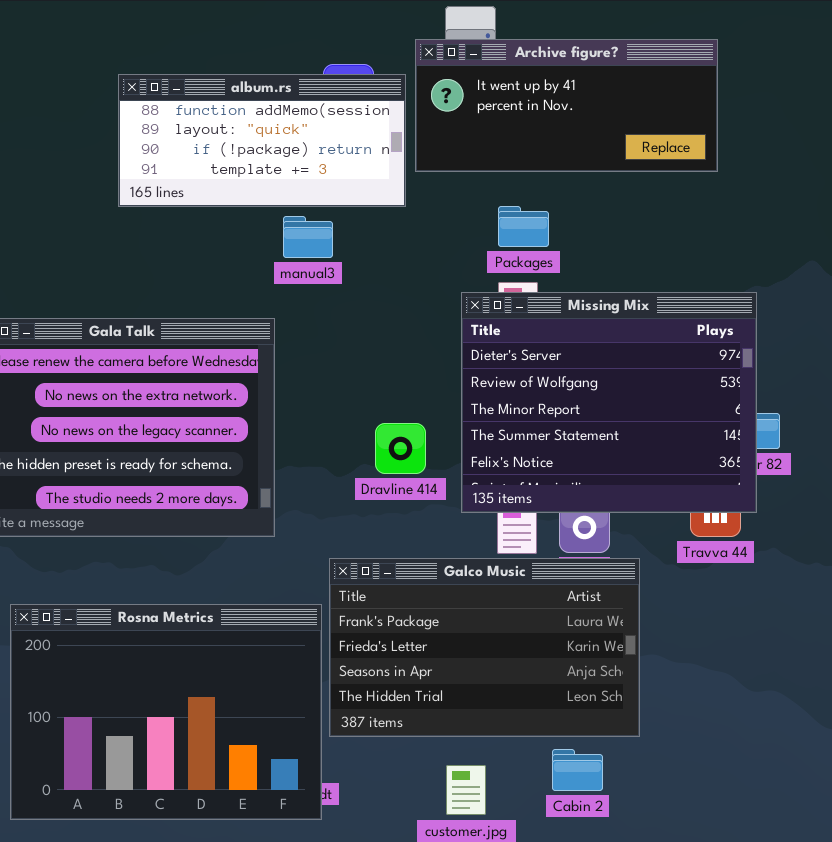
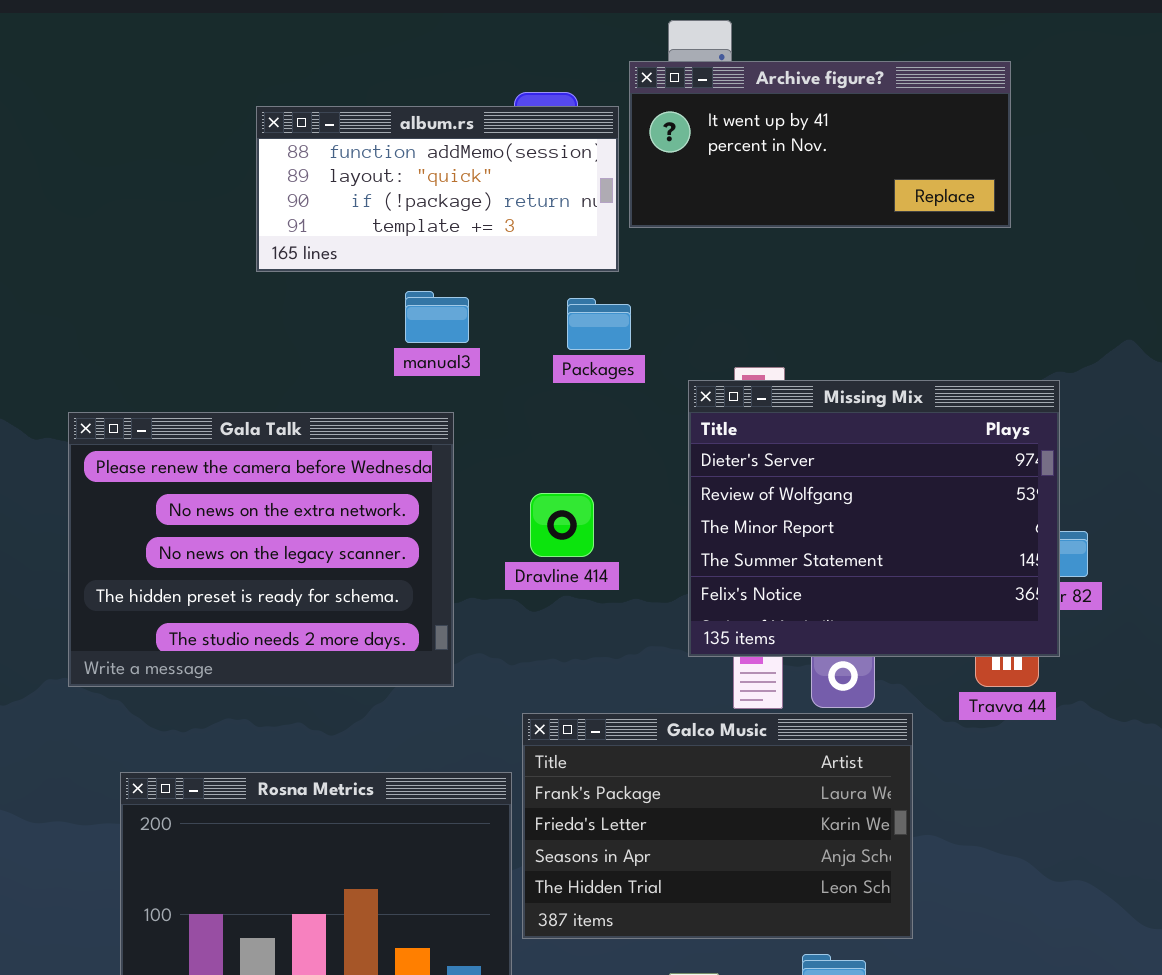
Packages: [498,206,549,247] -> [567,298,631,350], moved
manual3: [283,216,333,258] -> [405,291,469,343], moved
Dravline 414: [375,423,426,474] -> [530,493,594,557], moved

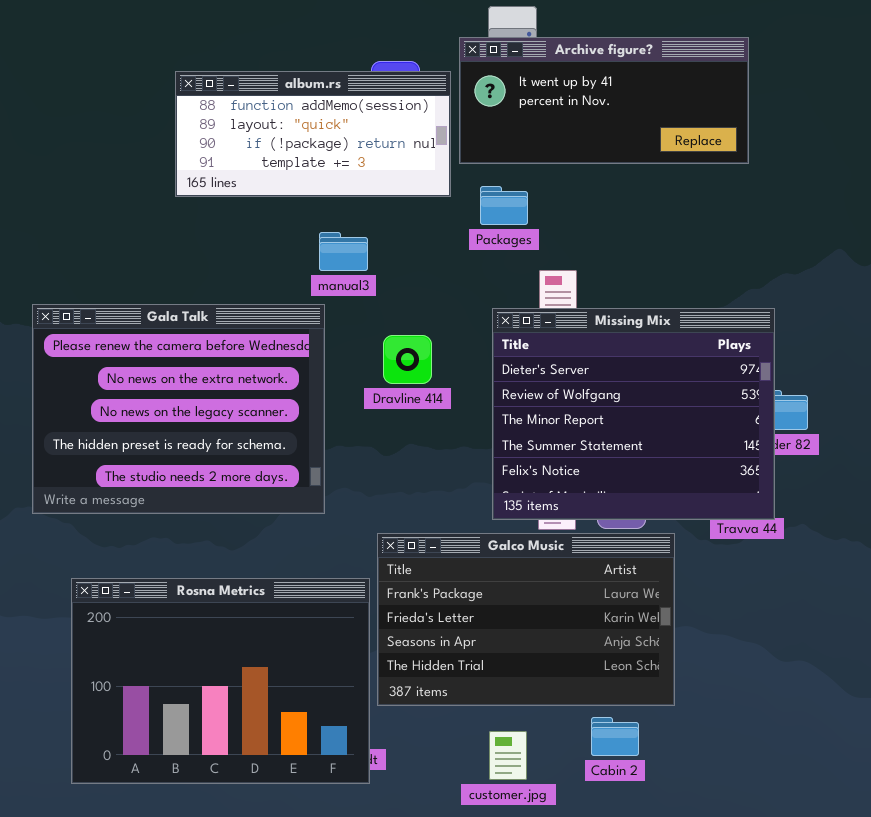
manual3: [405,291,469,343] -> [319,232,368,271], moved
Packages: [567,298,631,350] -> [480,186,528,225], moved
Missing Mix: [688,380,1060,657] -> [492,308,775,520], moved
Dravline 414: [530,493,594,557] -> [383,335,432,384], moved

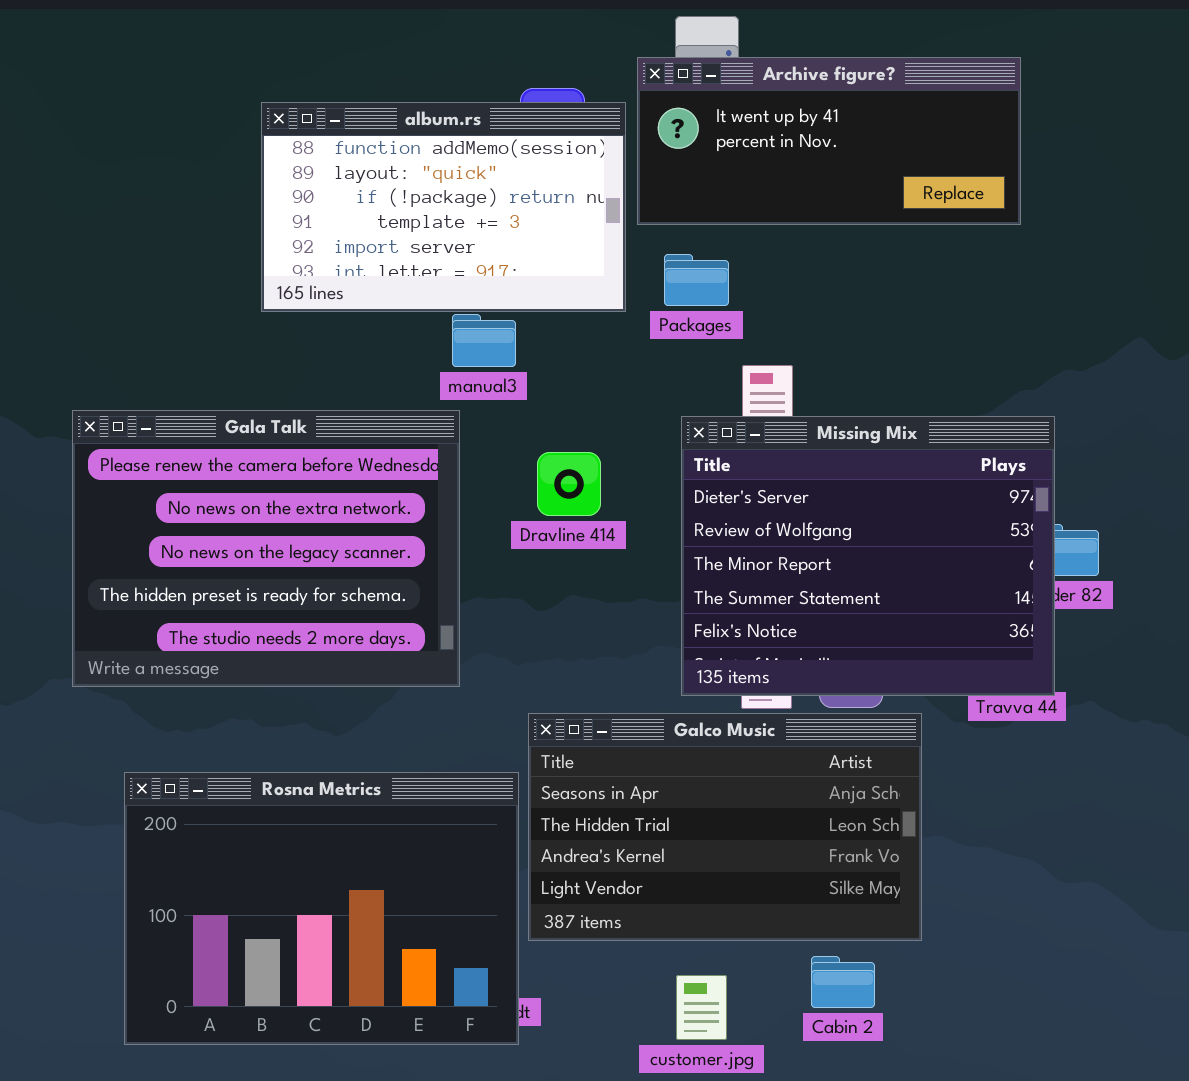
album.rs: [175,71,451,197] -> [261,102,626,312], resized
Galco Music: [377,533,675,706] -> [528,713,922,941], scrolled down 2 rows

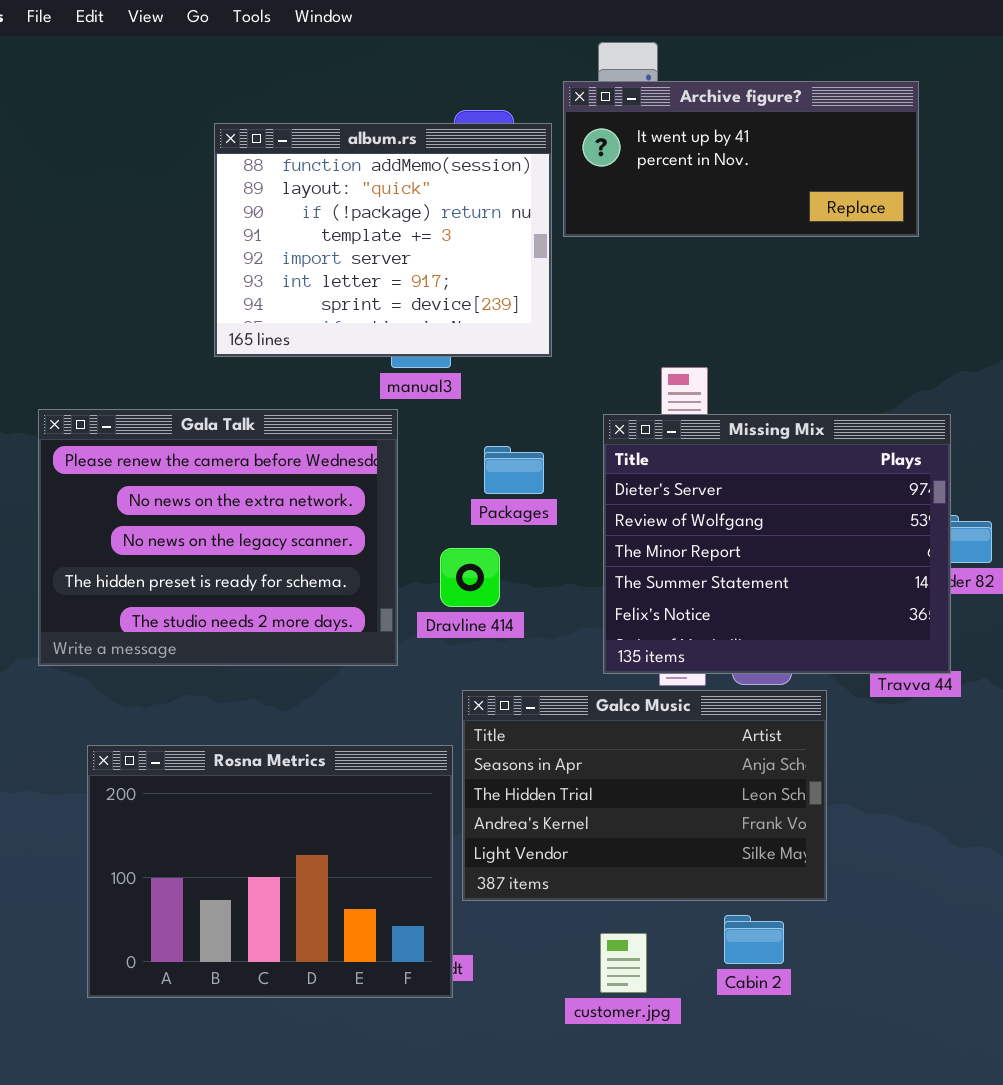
album.rs: [261,102,626,312] -> [214,123,552,357], resized
Packages: [664,254,729,306] -> [484,446,544,494], moved
Dravline 414: [537,452,601,516] -> [440,548,500,607], moved

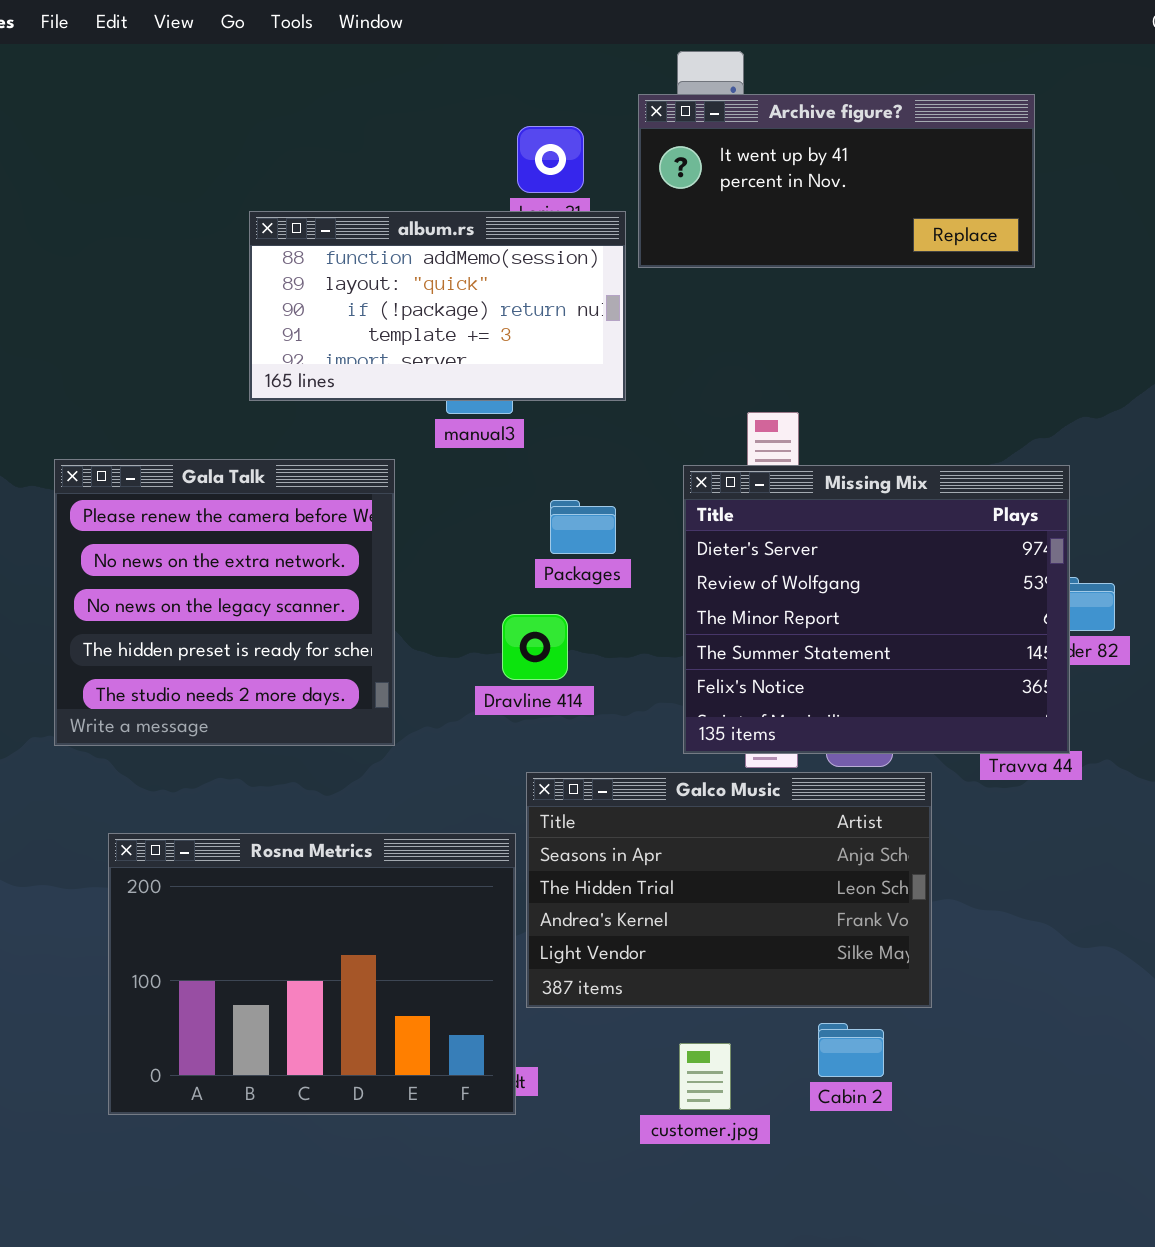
album.rs: [214,123,552,357] -> [249,211,626,401], resized
Gala Talk: [38,409,398,666] -> [54,459,395,746], resized

